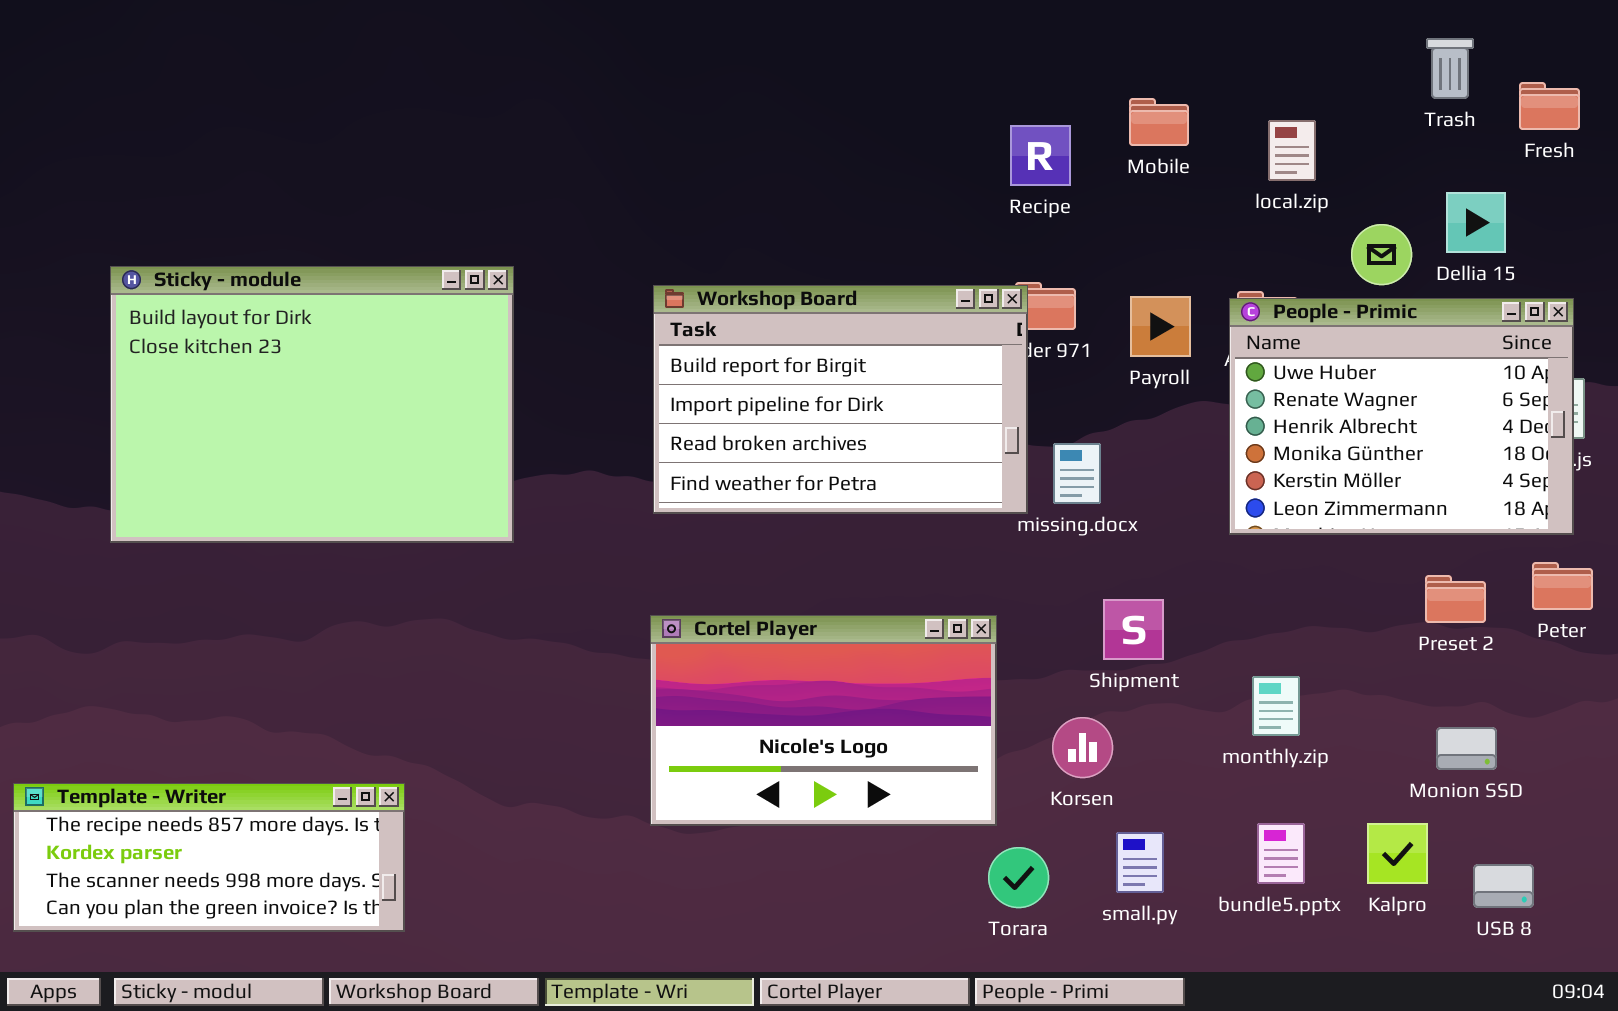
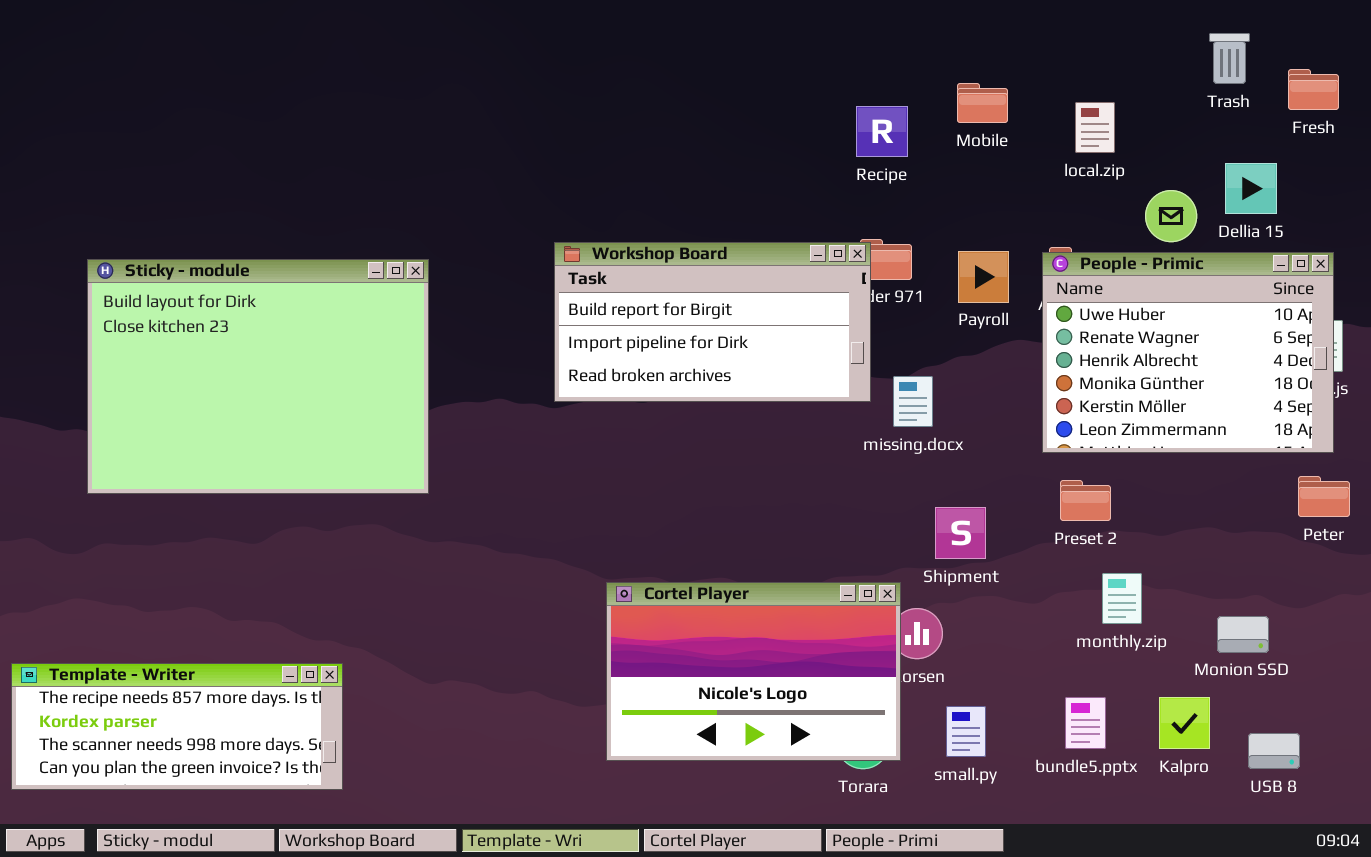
Sticky - module: [110,266,514,543] -> [87,259,429,494], moved
Workshop Board: [653,285,1028,514] -> [554,242,871,402], resized
Preset 2: [1425,575,1486,623] -> [1060,480,1111,521], moved
Cortel Player: [650,615,997,826] -> [606,582,901,761], moved
monthly.zip: [1252,676,1300,736] -> [1102,573,1142,624], moved

